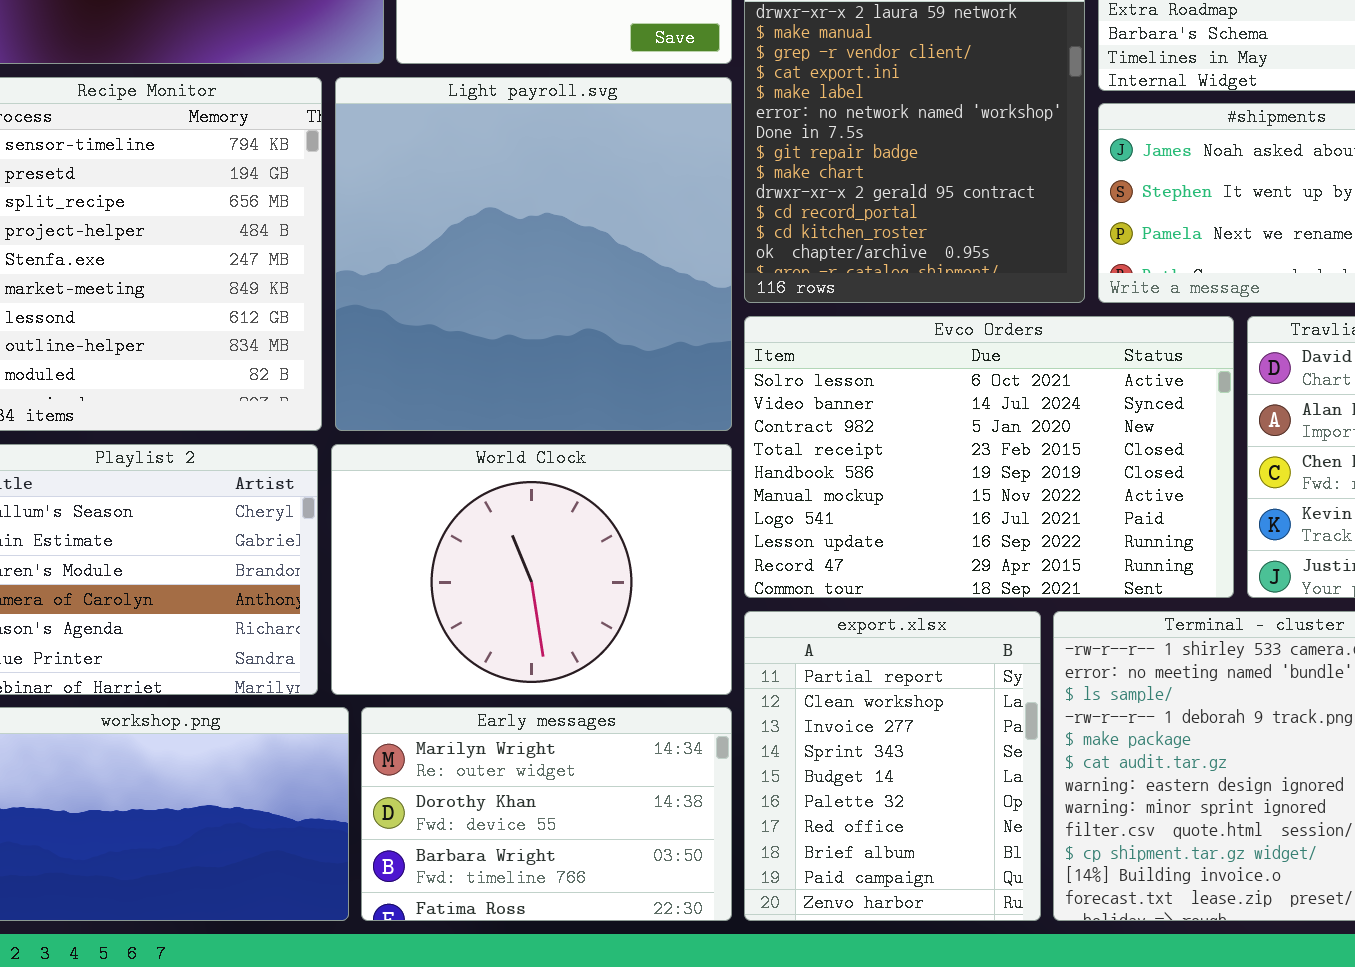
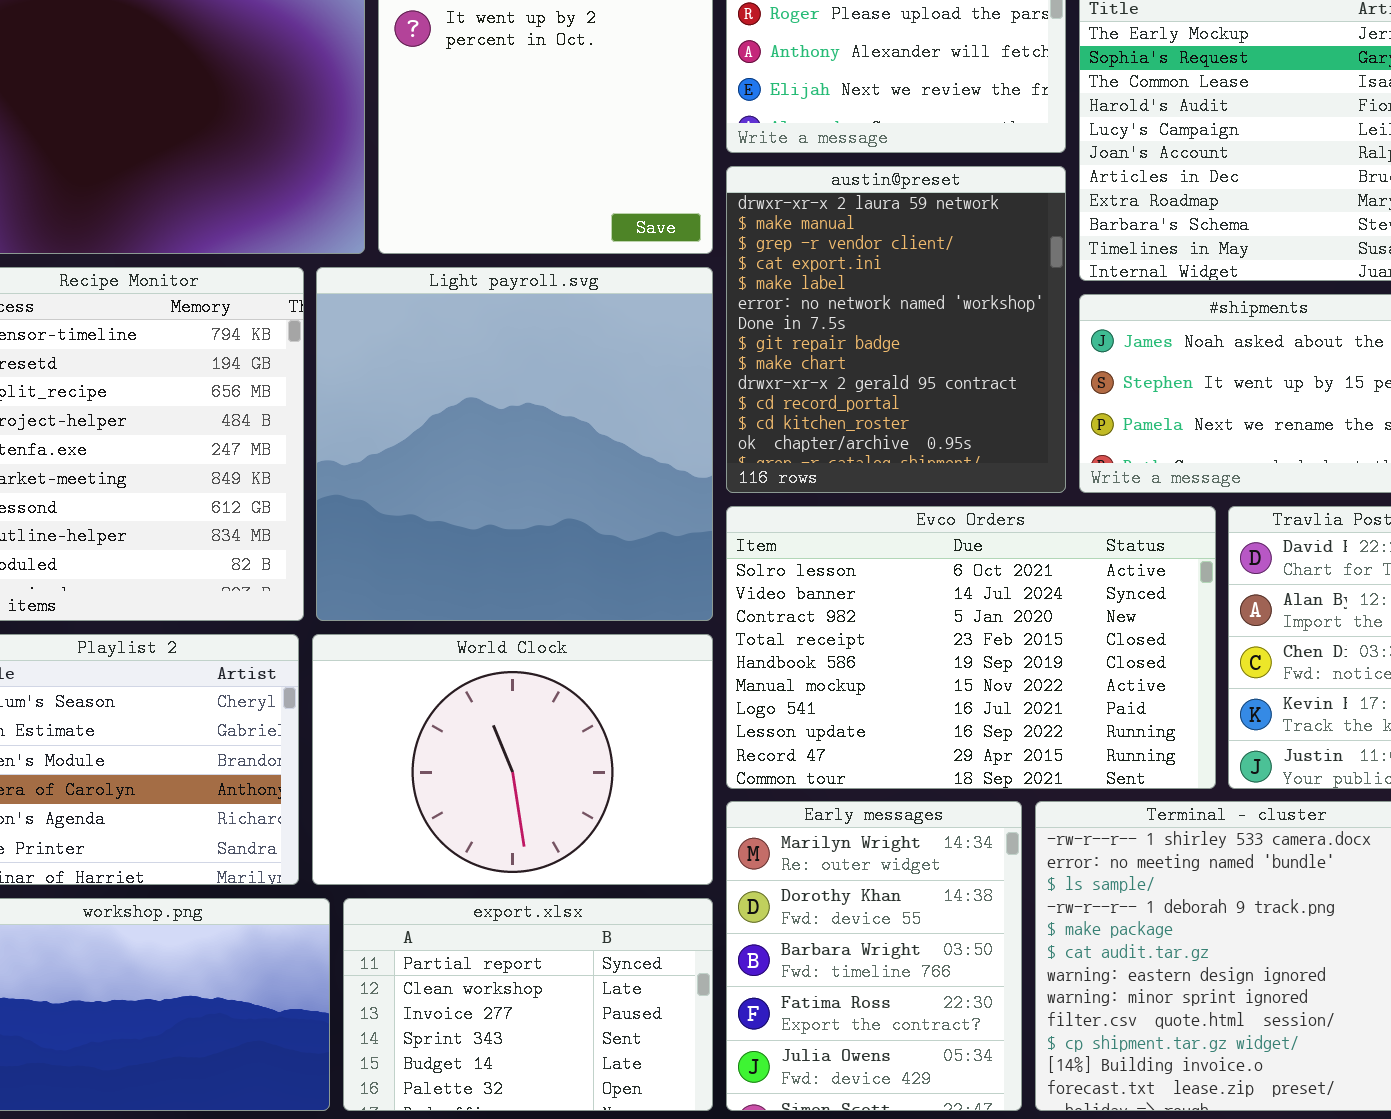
export.xlsx: [744,611,1041,921] -> [343,898,713,1111], moved, resized
Early messages: [361,707,732,921] -> [726,801,1022,1111], moved, resized

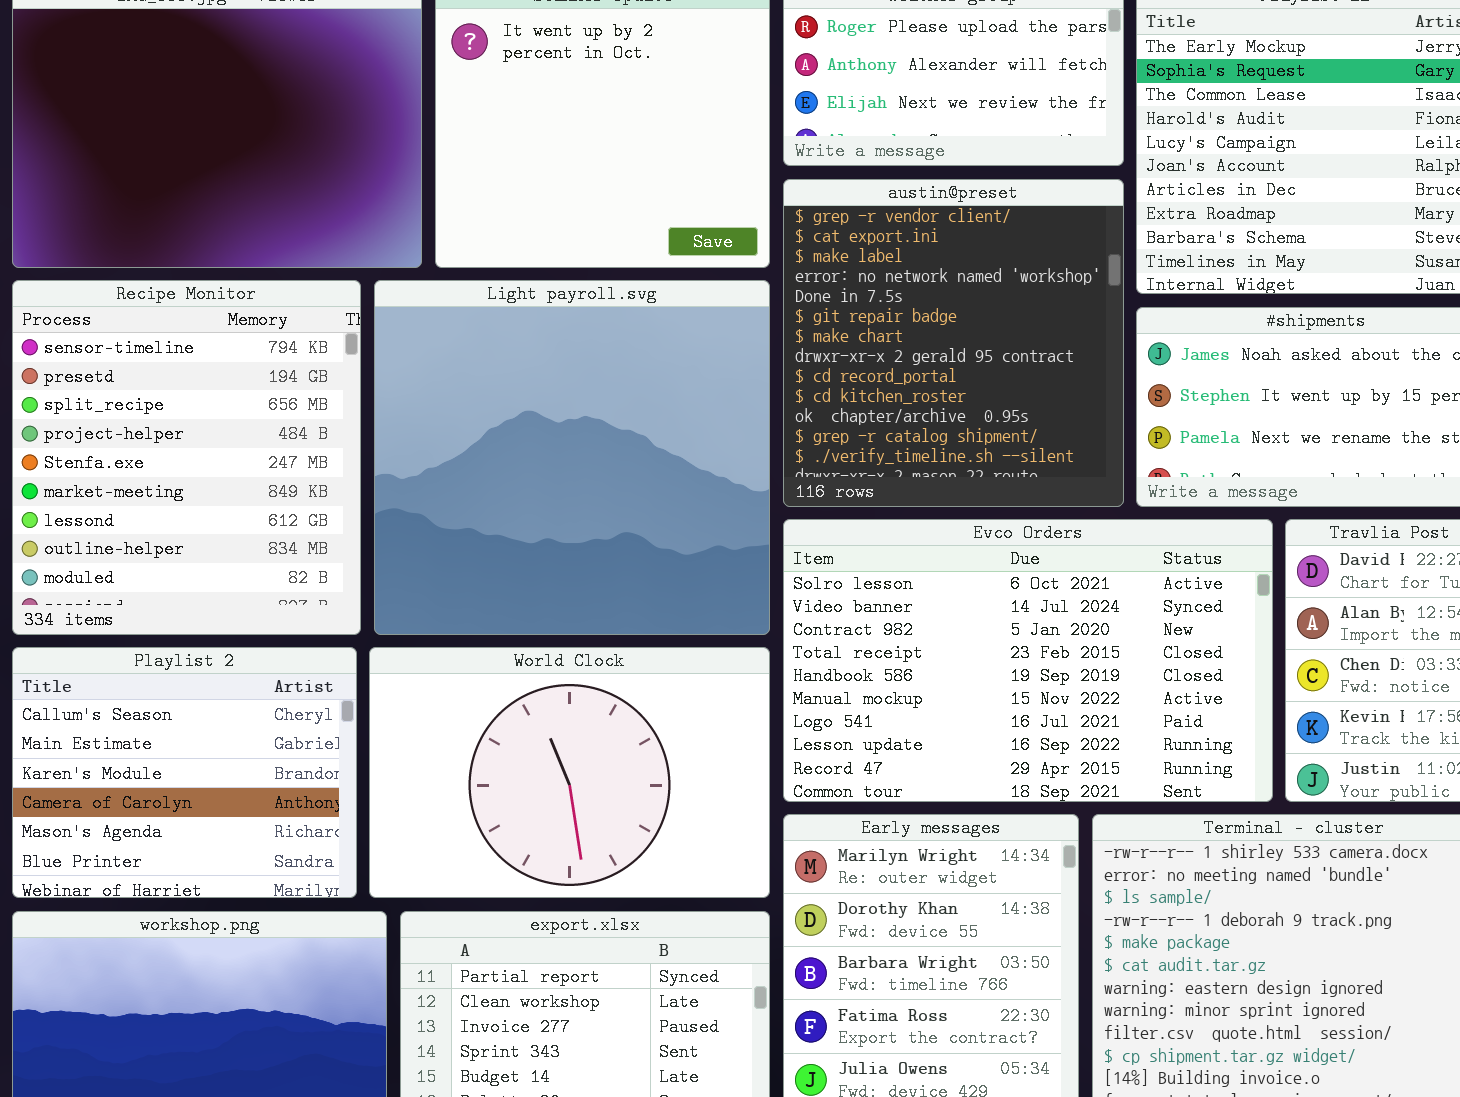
austin@preset: [726,166,1066,493] -> [783,179,1124,507], scrolled down 2 rows

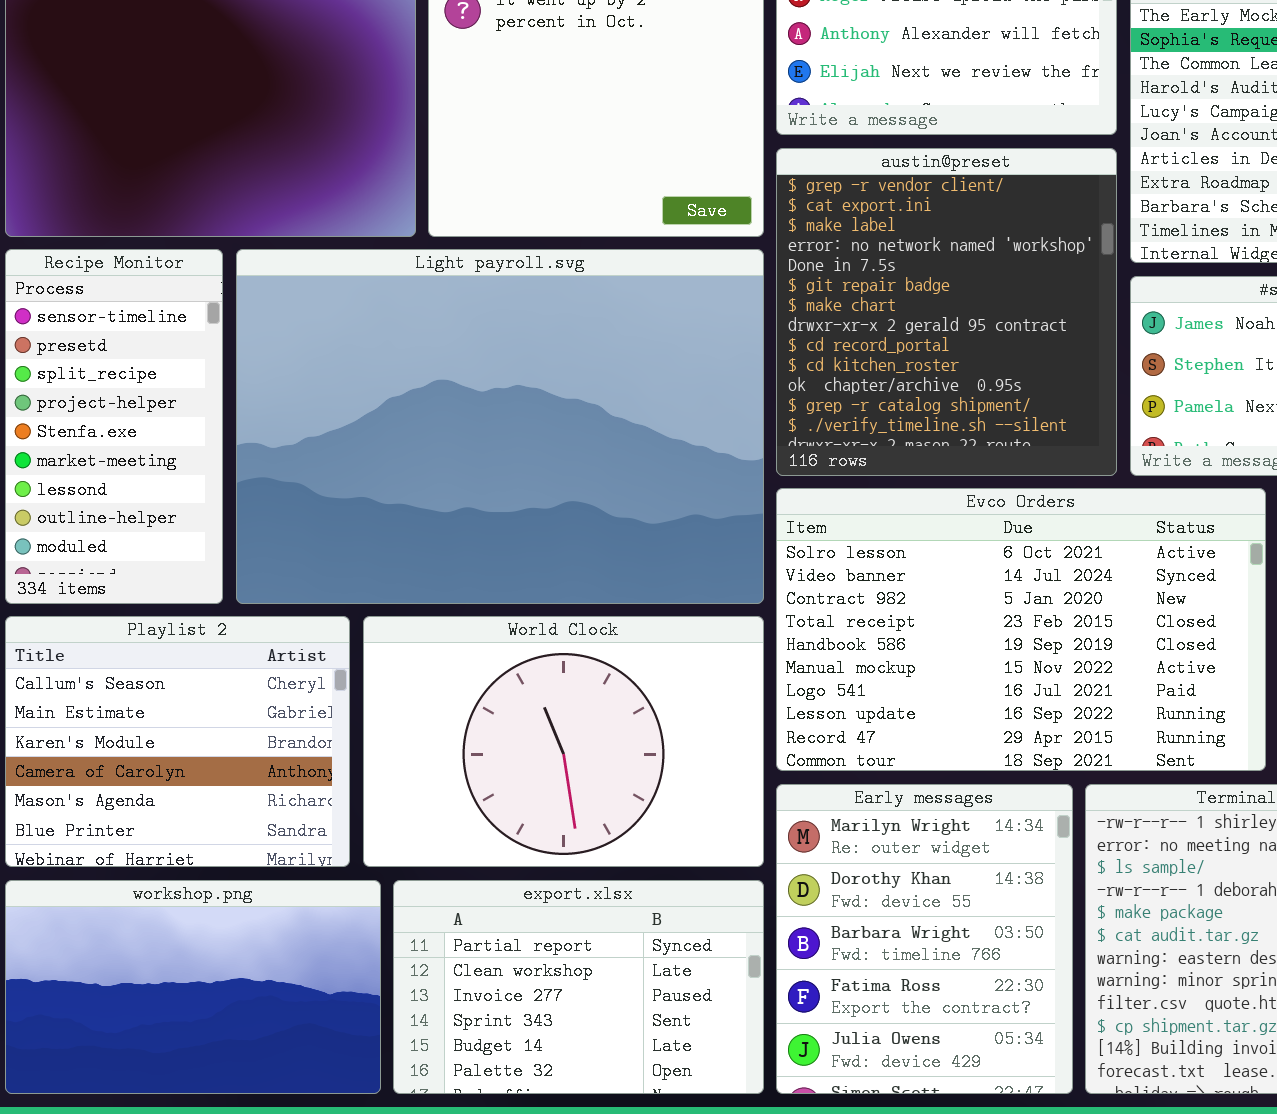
Recipe Monitor: [12,280,361,635] -> [5,249,223,604], resized
Light payroll.svg: [374,280,770,635] -> [236,249,764,604], resized

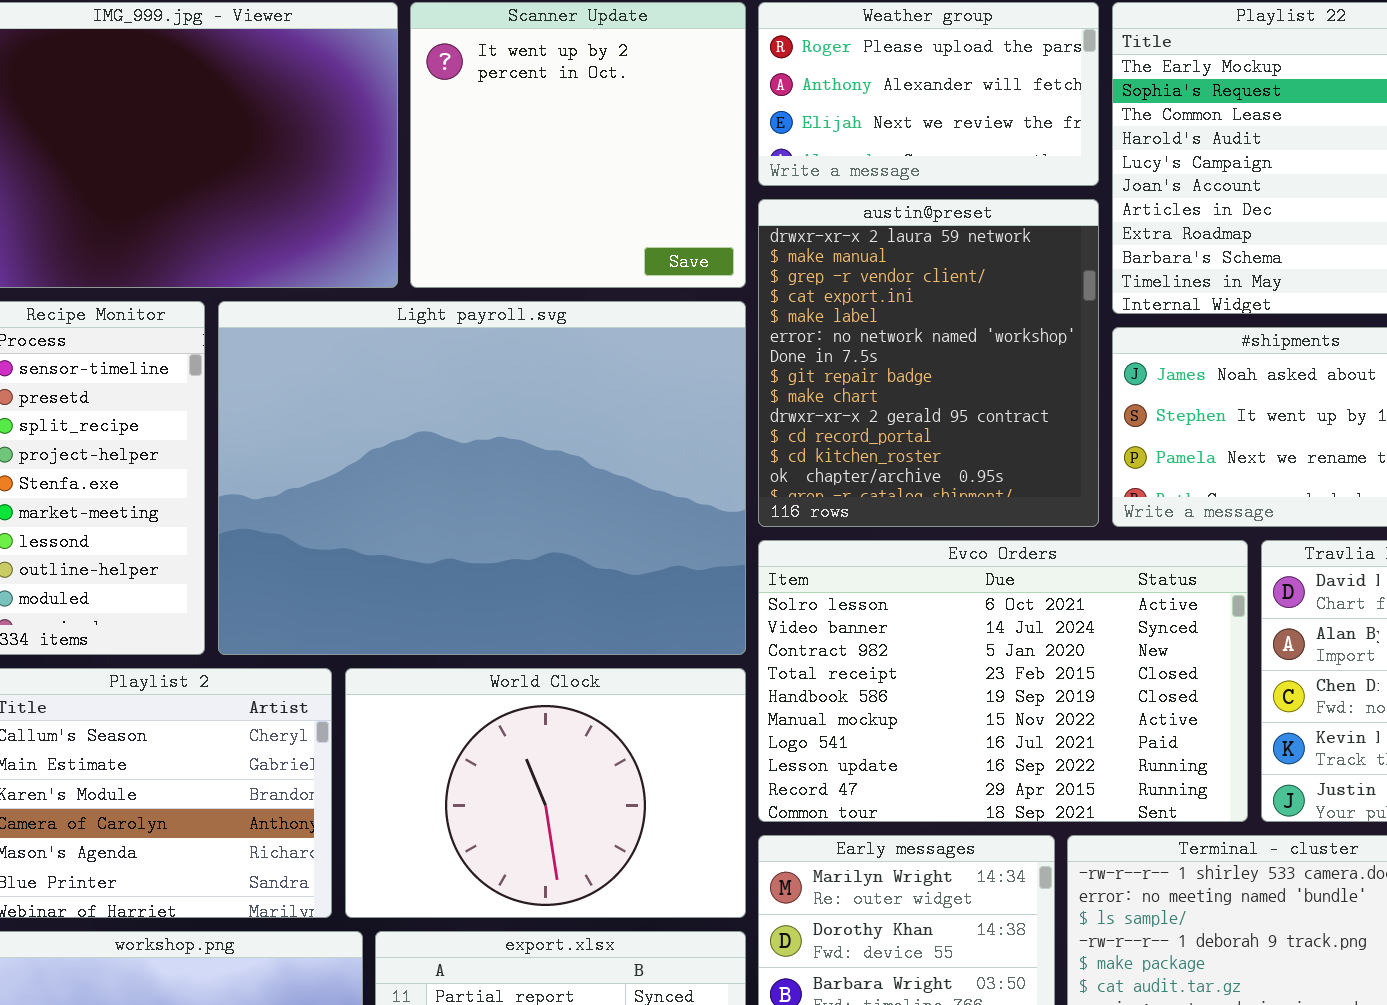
austin@preset: [776,148,1117,476] -> [758,199,1099,527], scrolled up 2 rows

